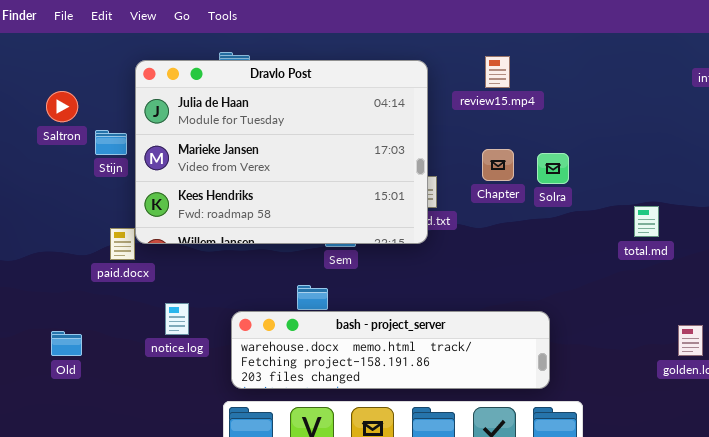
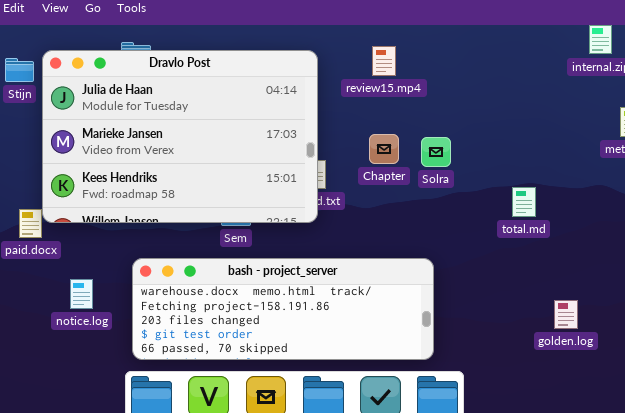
Stijn: [95,130,127,155] -> [5,58,34,82], moved
bash - project_server: [231,311,550,389] -> [132,258,434,360], resized

